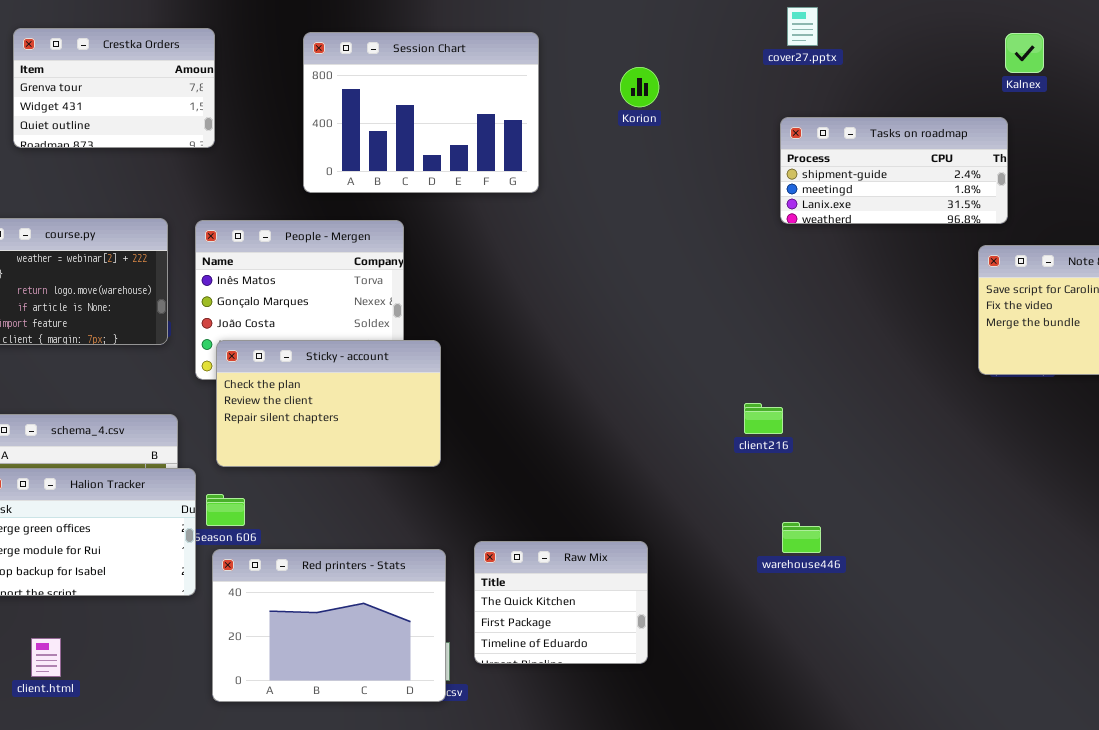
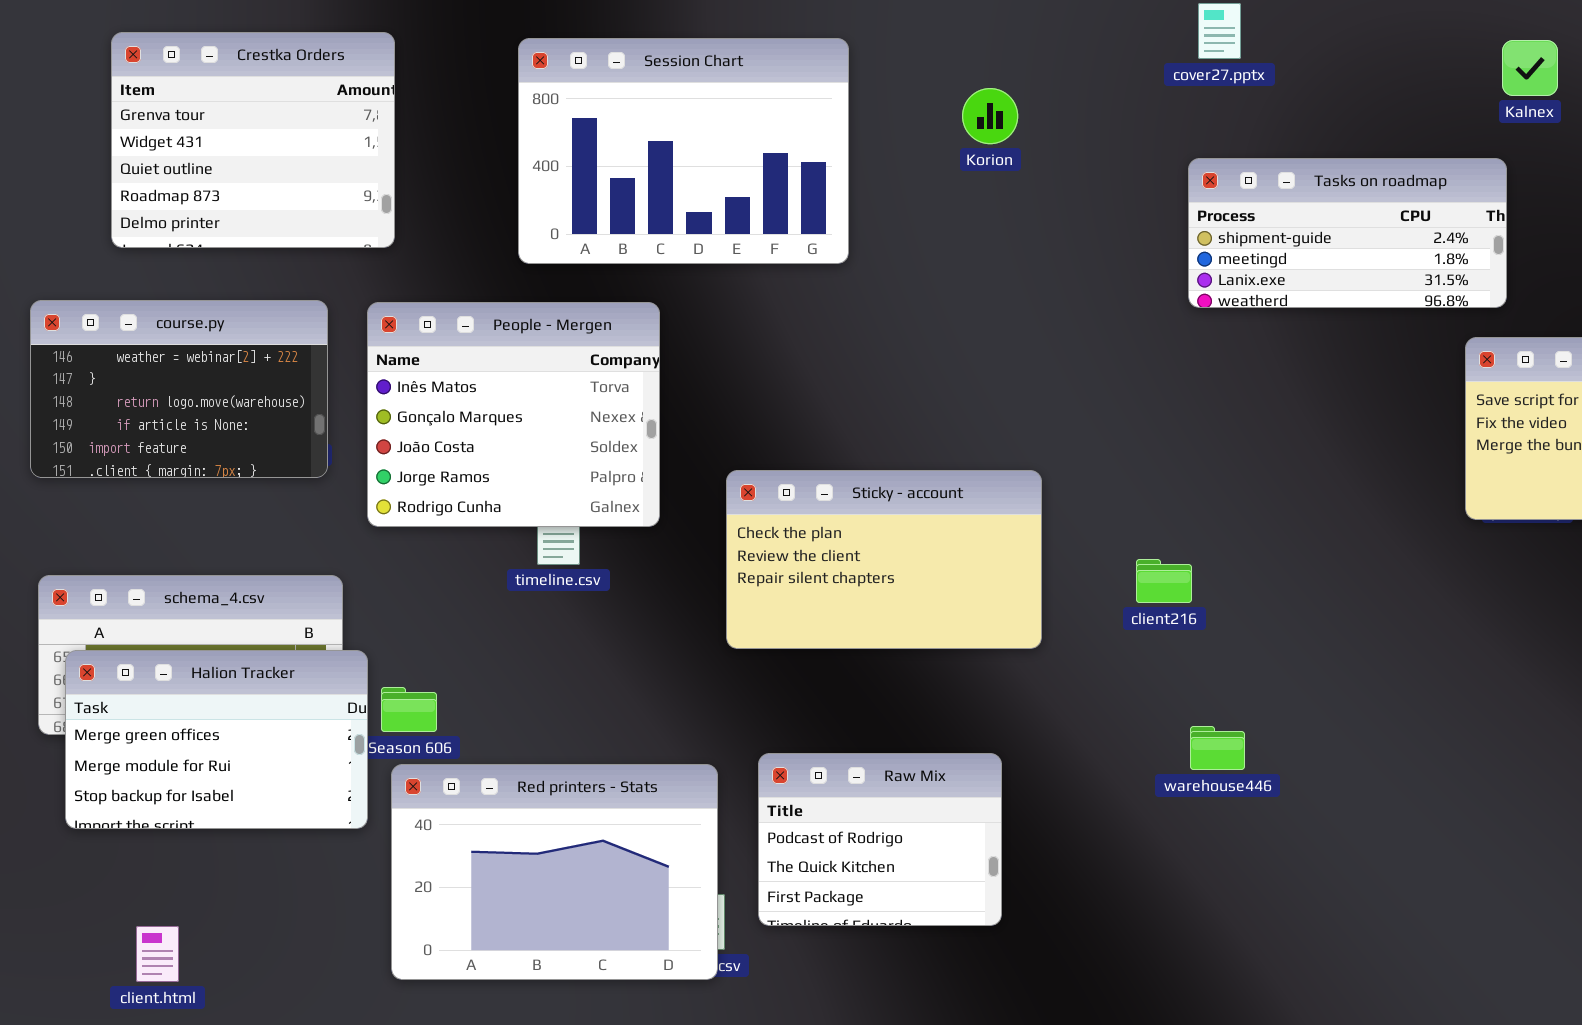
Crestka Orders: [13,28,215,148] -> [111,32,395,248], resized
Sticky - account: [216,340,441,467] -> [726,470,1042,649], moved
Raw Mix: [474,541,648,664] -> [758,753,1002,926], scrolled up 1 row
client.html: [31,638,61,677] -> [136,926,179,982], moved

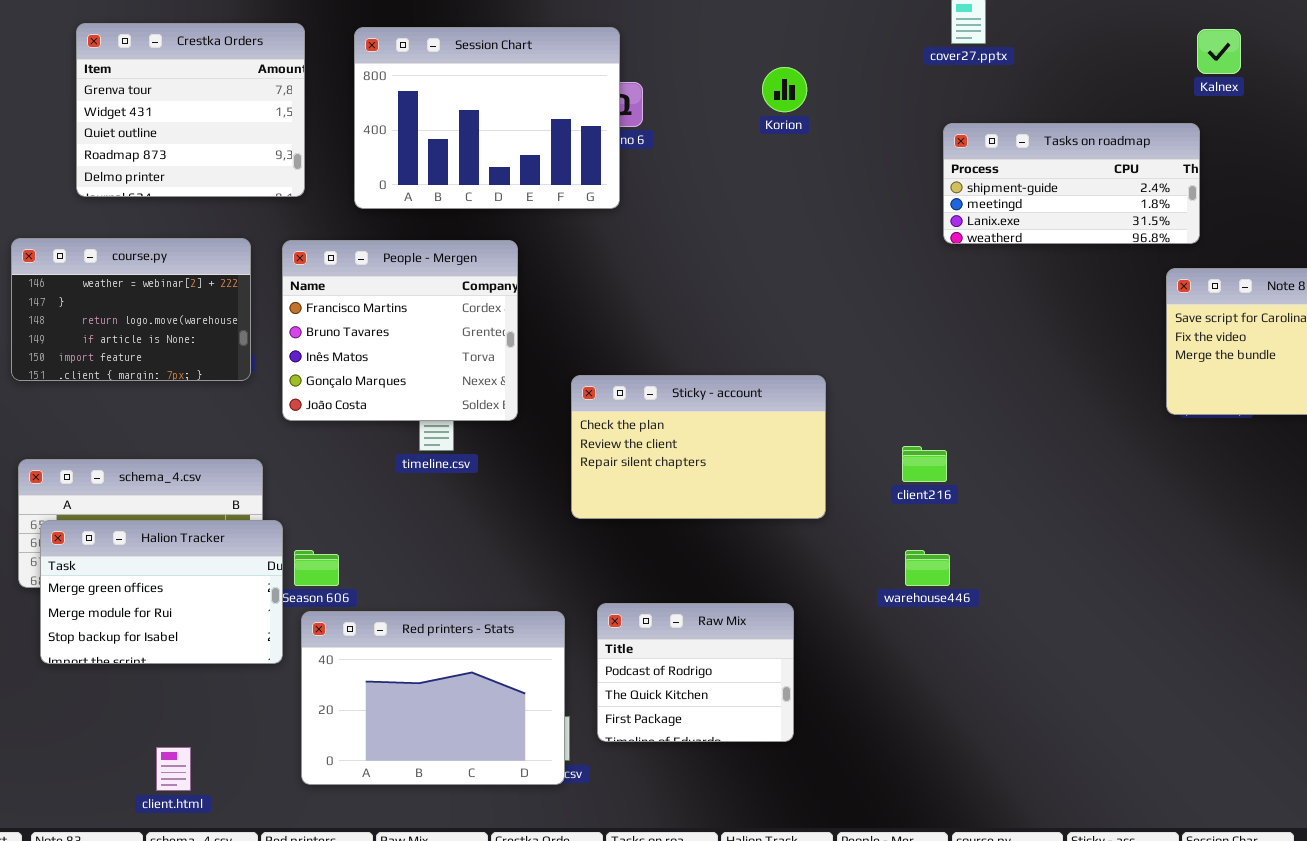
Session Chart: [518,38,849,264] -> [354,27,620,209], moved
People - Mergen: [367,302,660,527] -> [282,240,518,421], scrolled up 2 rows
warehouse446: [1190,726,1245,770] -> [905,550,950,586], moved
client.html: [136,926,179,982] -> [156,747,191,791], moved

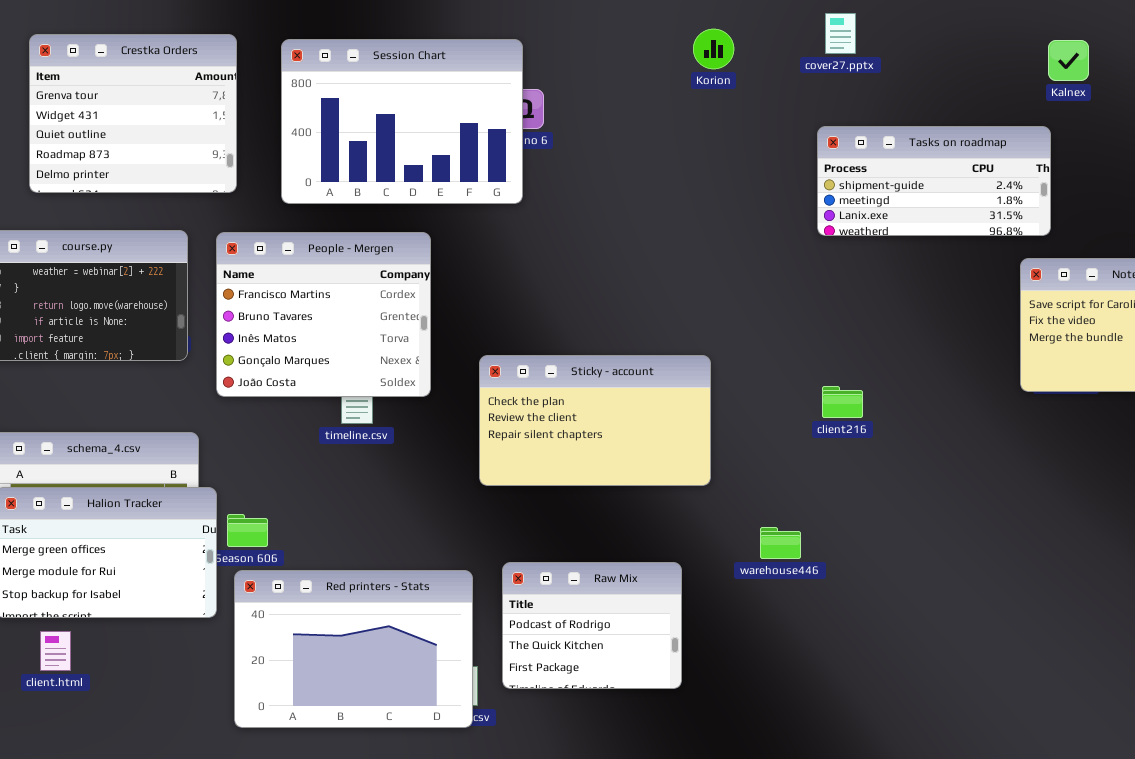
Korion: [762,67,807,112] -> [693,29,734,69], moved
client216: [902,446,947,482] -> [822,386,863,418], moved
warehouse446: [905,550,950,586] -> [760,527,801,559], moved
client.html: [156,747,191,791] -> [40,631,71,671], moved

